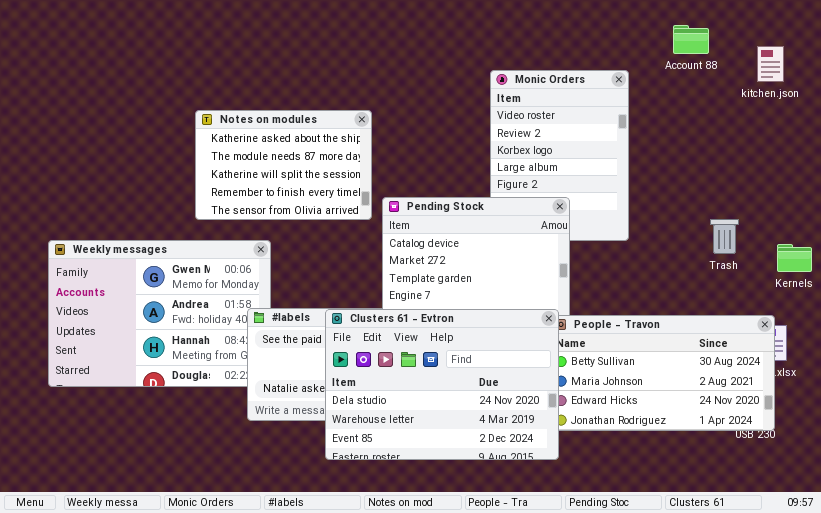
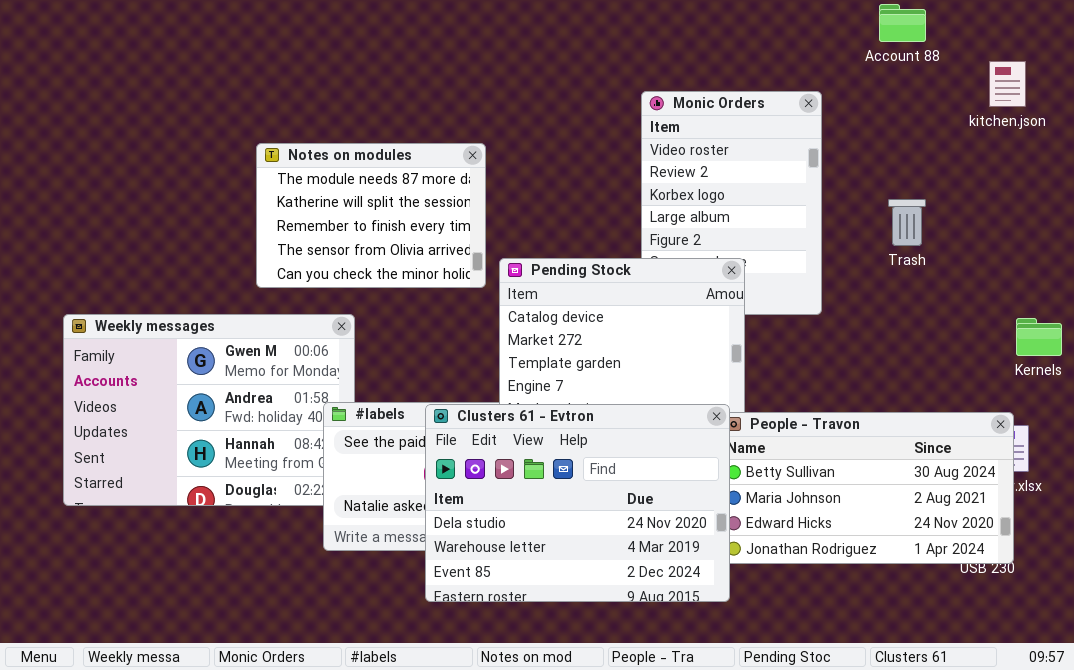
Account 88: [673,25,709,54] -> [879,4,926,42], moved
Notes on modules: [195,110,372,220] -> [256,143,486,288], scrolled down 1 row
Trash: [710,219,739,254] -> [888,199,926,246], moved

